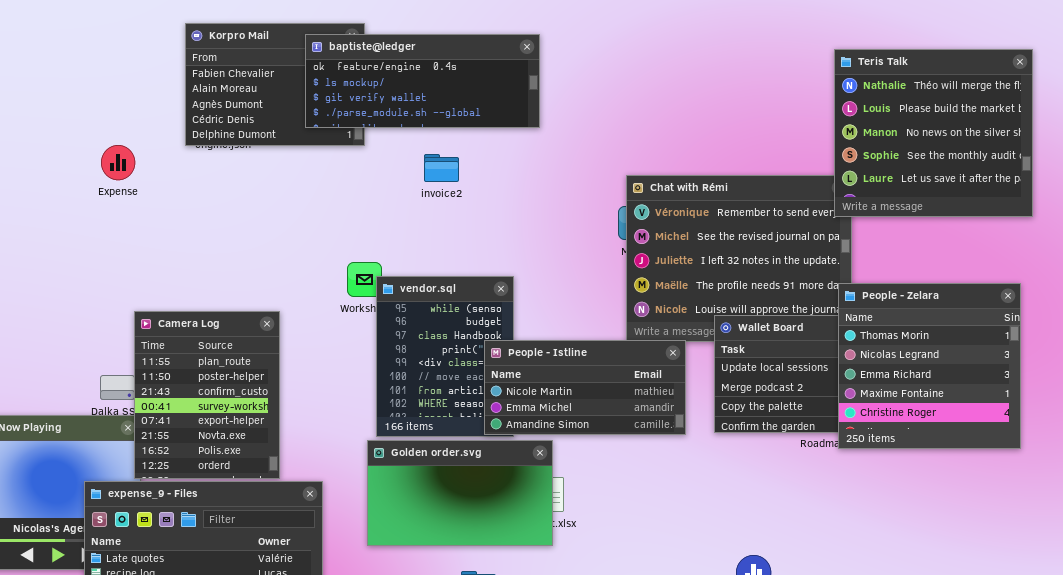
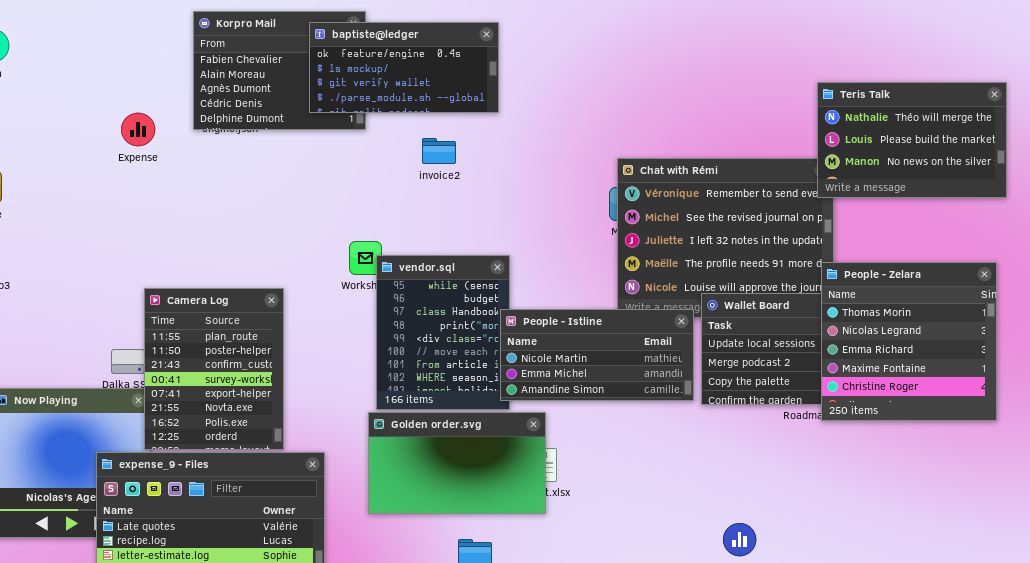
baptiste@ledger: [305,34,540,128] -> [309,22,499,113], resized
Teris Talk: [834,49,1033,217] -> [817,82,1007,198], resized
Expense: [101,145,135,180] -> [121,113,155,146], moved
People - Istline: [484,340,686,435] -> [500,309,694,401], moved

